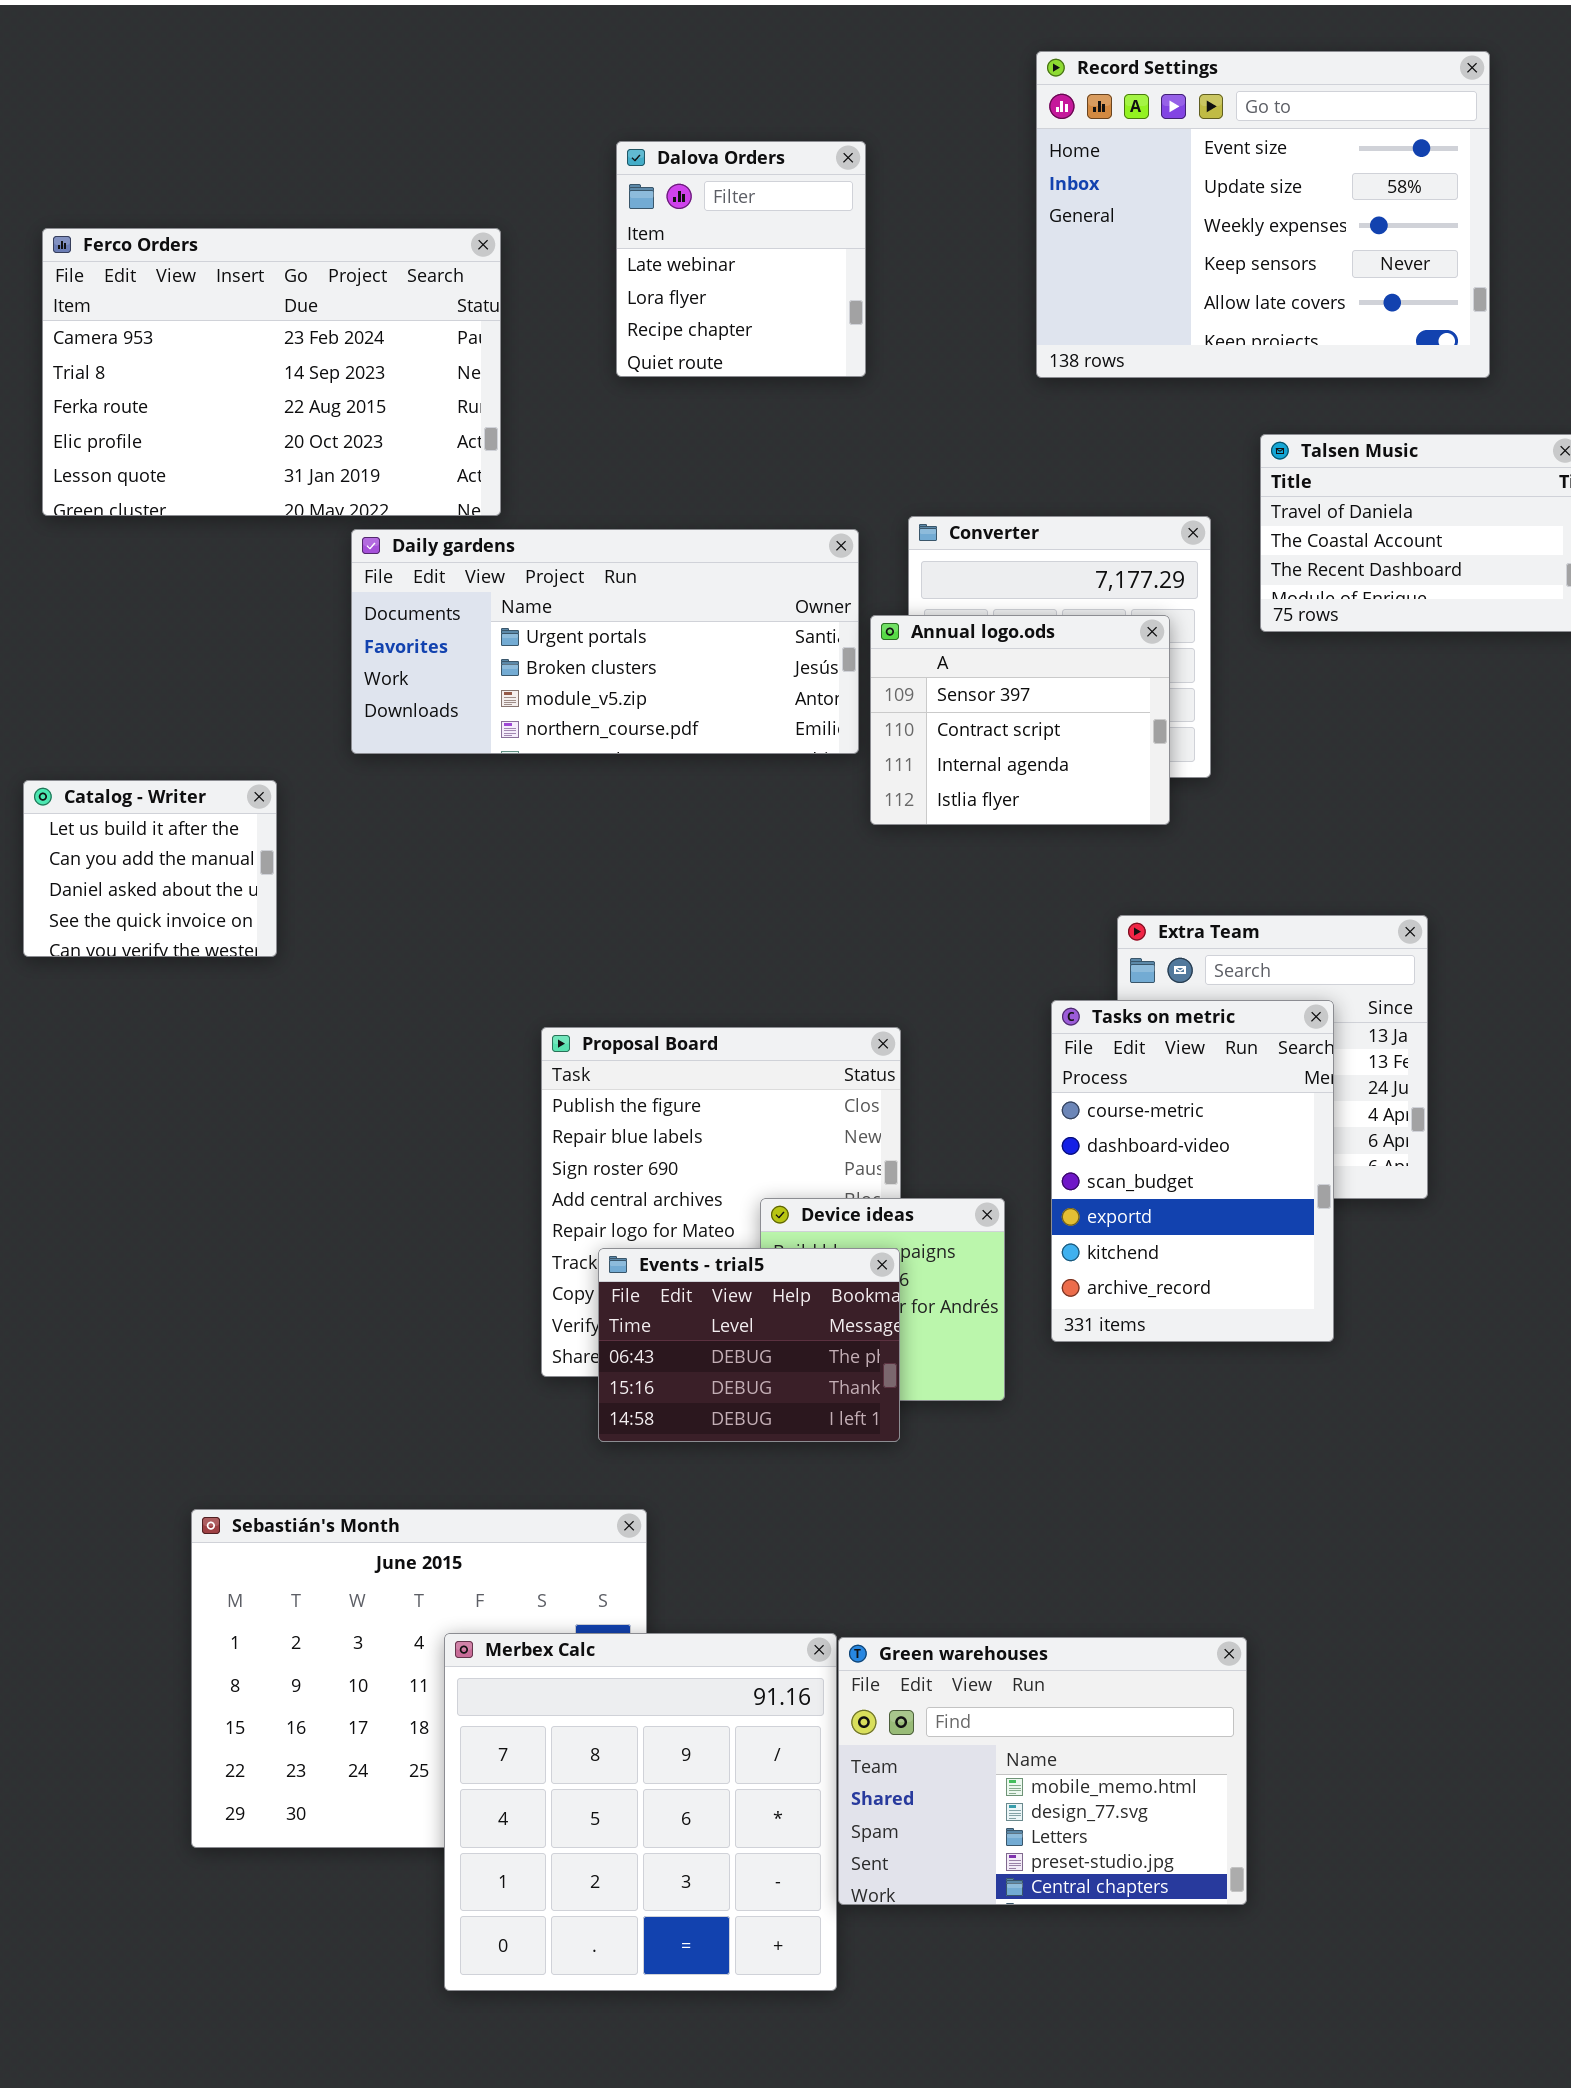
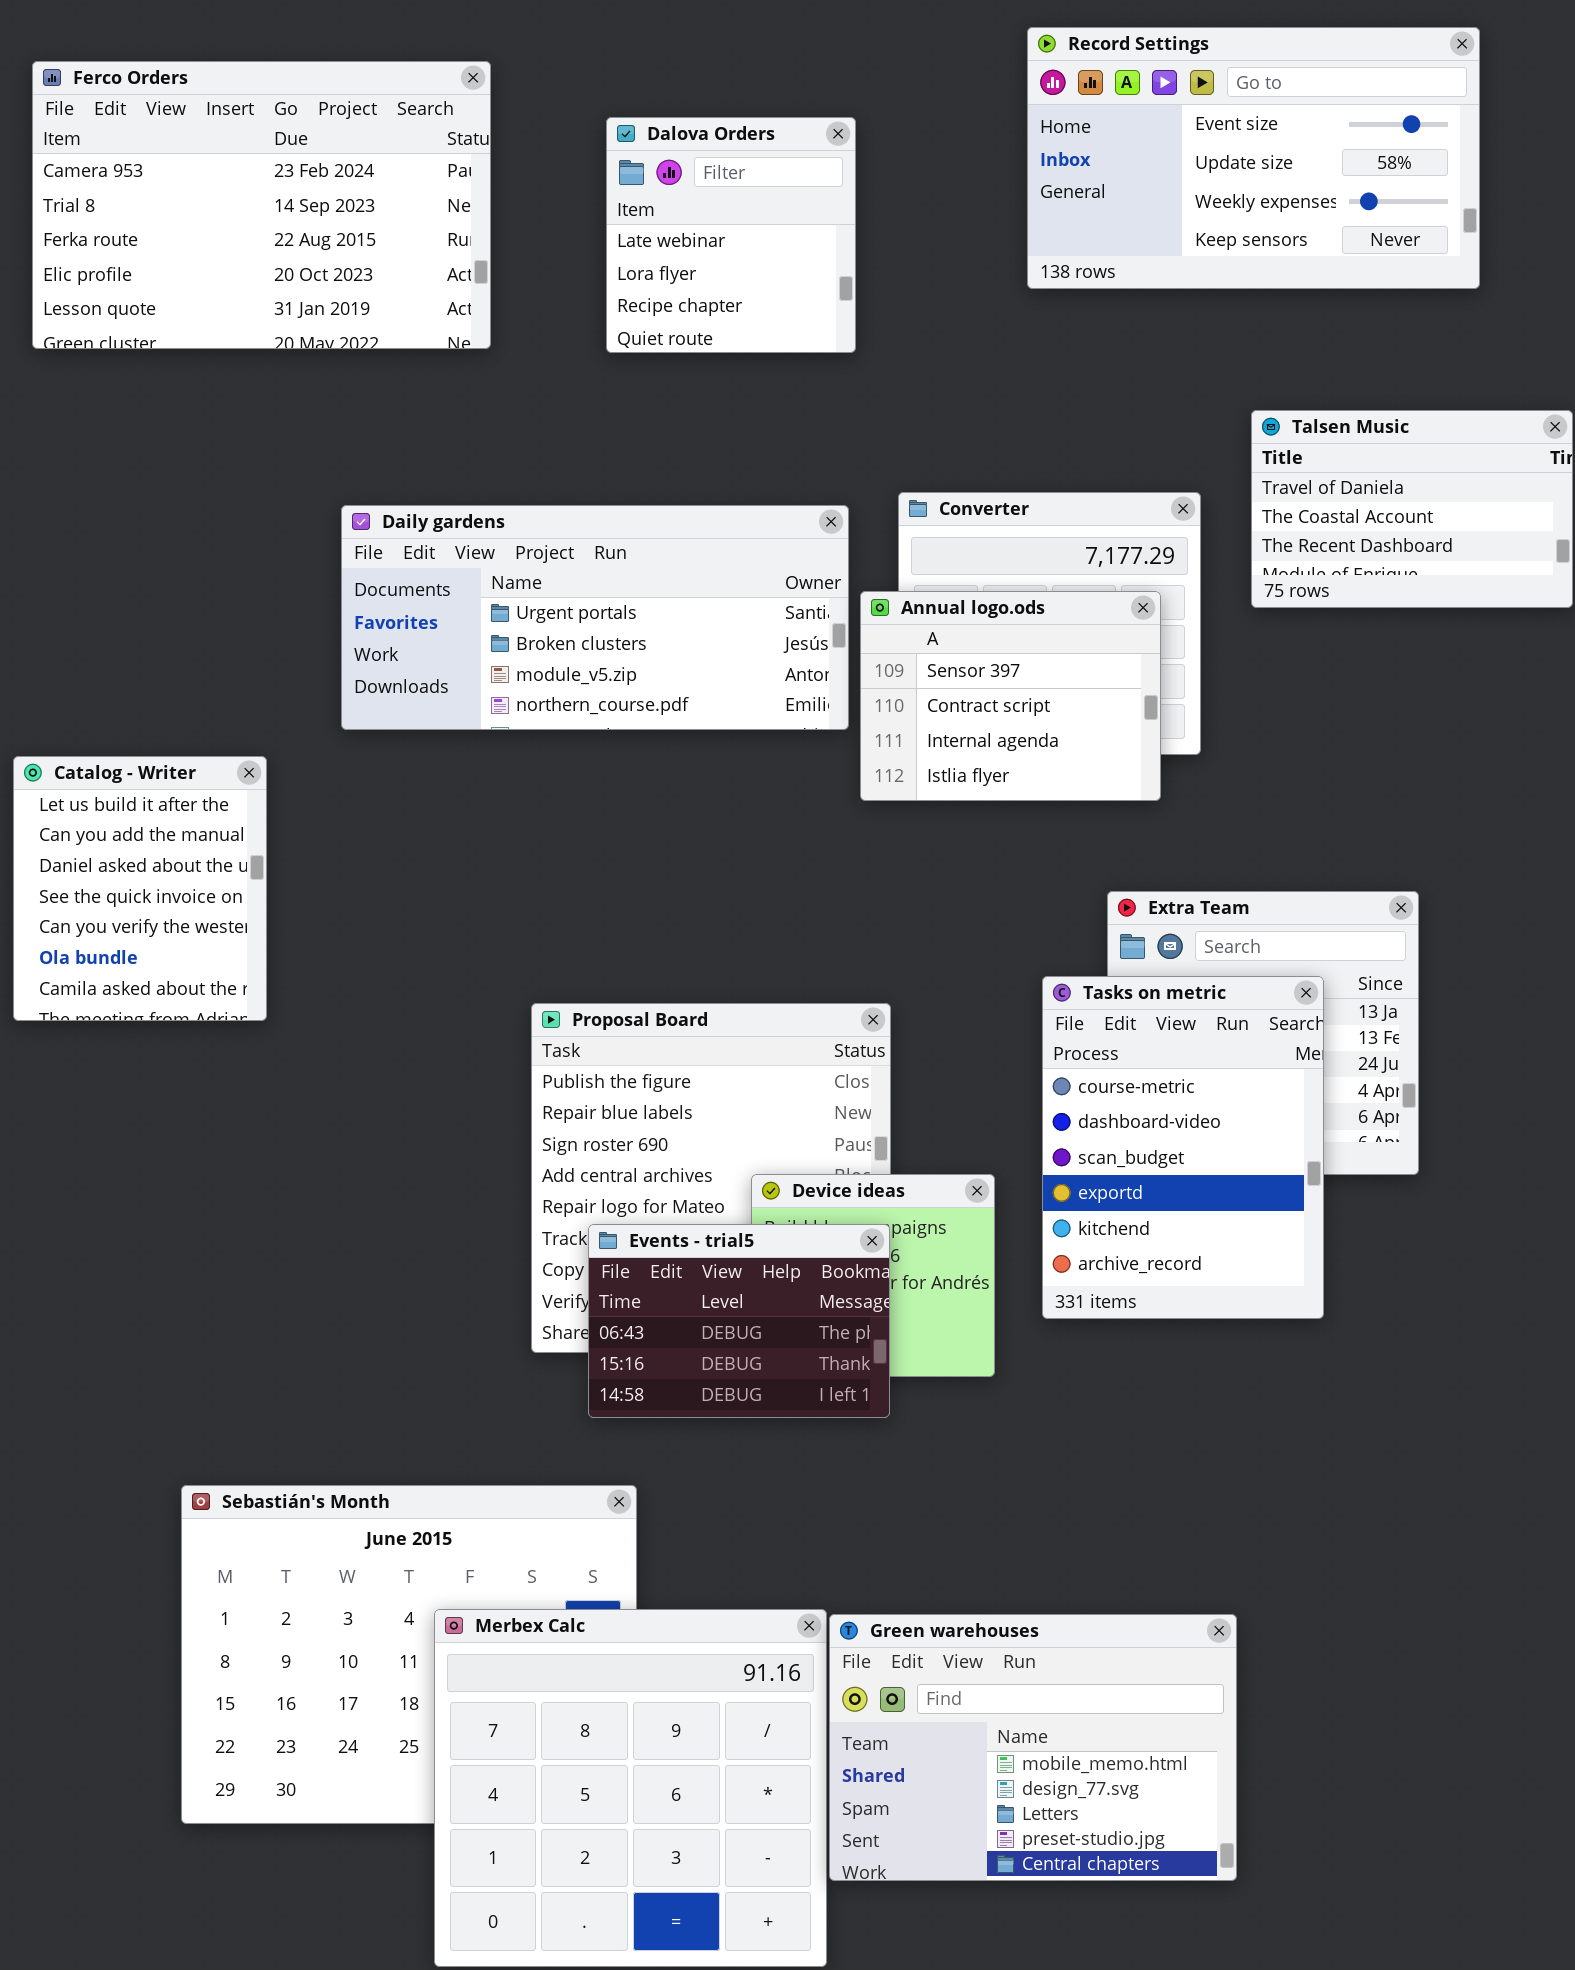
Record Settings: [1036,51,1490,378] -> [1027,27,1480,289], resized
Ferco Orders: [42,228,501,516] -> [32,61,491,349], moved
Catalog - Writer: [23,780,277,957] -> [13,756,267,1021], resized

